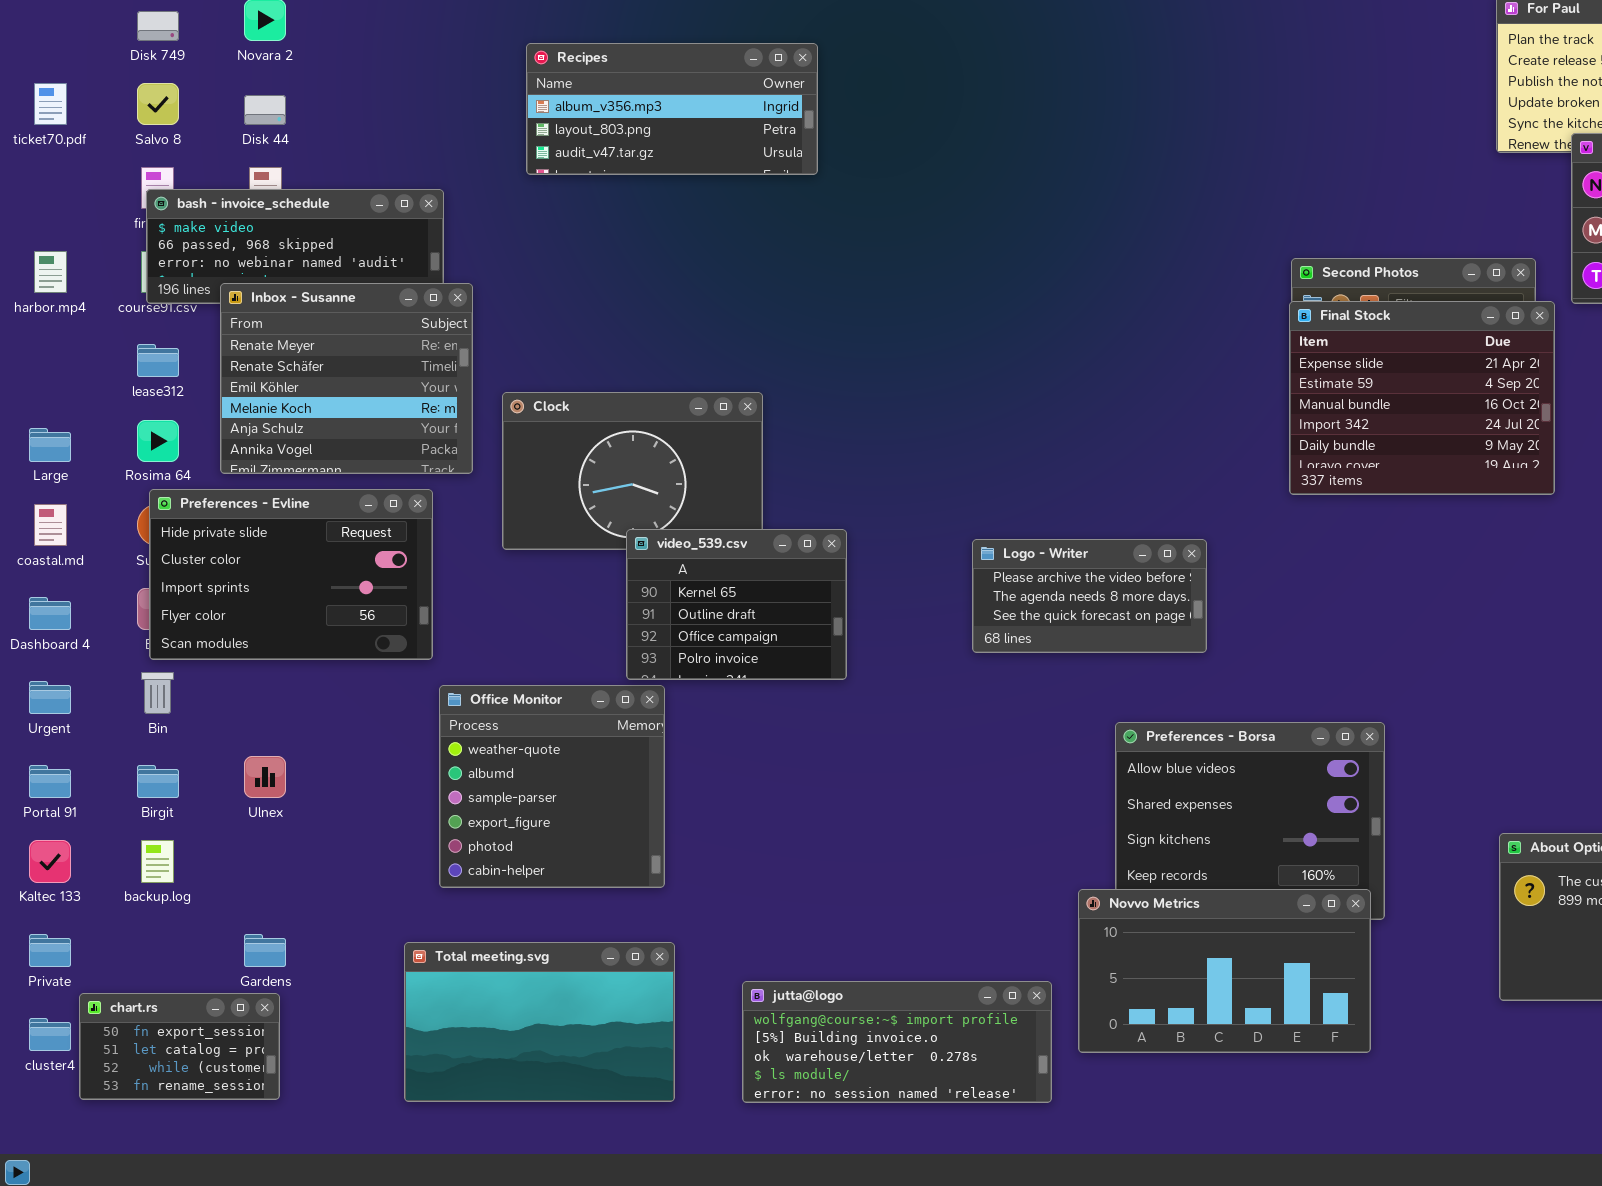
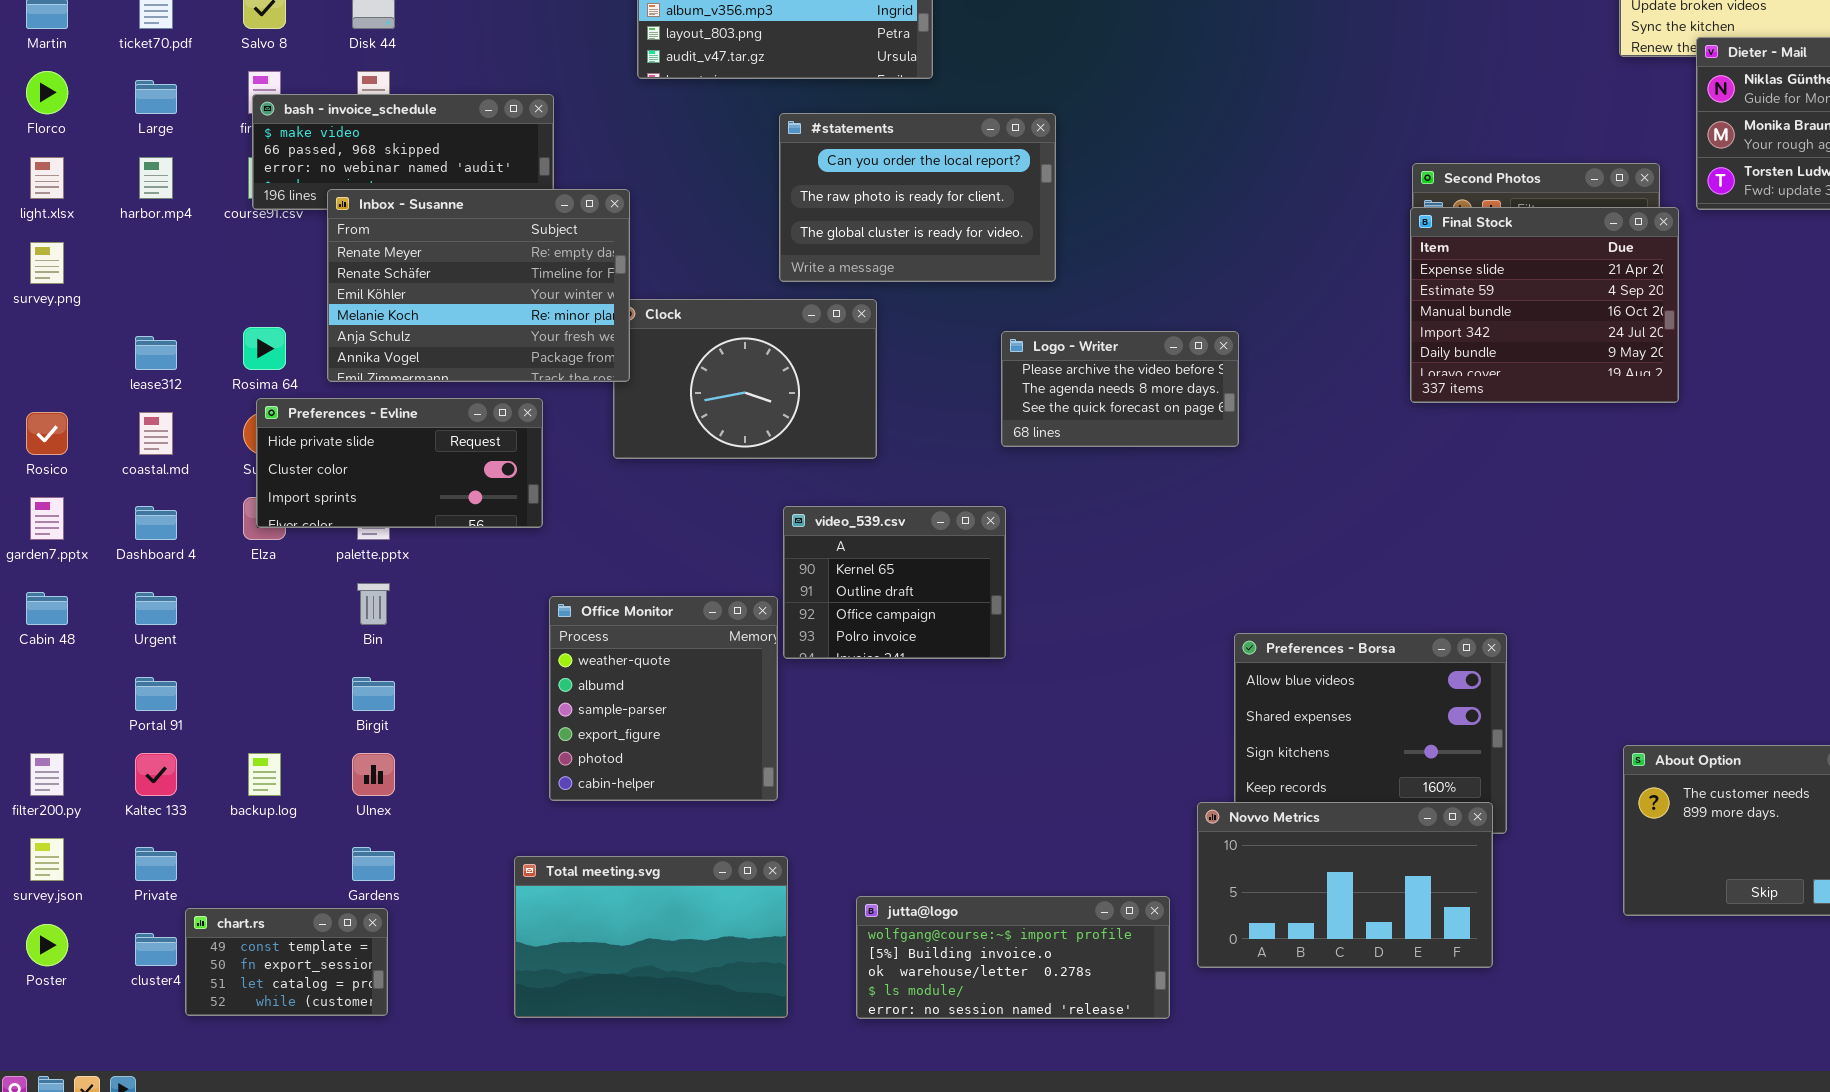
#statements: none -> [779,113,1056,282], opened
Inbox - Susanne: [220,283,473,474] -> [327,189,630,382], resized
lease312: [137,344,179,377] -> [135,336,177,370], moved
Large: [29,428,71,462] -> [135,80,177,114], moved
Preferences - Evline: [149,489,433,660] -> [256,398,543,528], resized
video_539.csv: [626,529,847,680] -> [783,506,1006,659], moved
Logo - Writer: [972,539,1207,653] -> [1001,331,1239,447], moved
Bin: [141,672,174,714] -> [357,583,390,625], moved
Ulnex: [244,756,286,798] -> [352,753,395,796], moved
Birgit: [137,765,179,798] -> [352,677,395,711], moved
chart.rs: [79,993,280,1100] -> [185,908,388,1016], scrolled up 1 row

